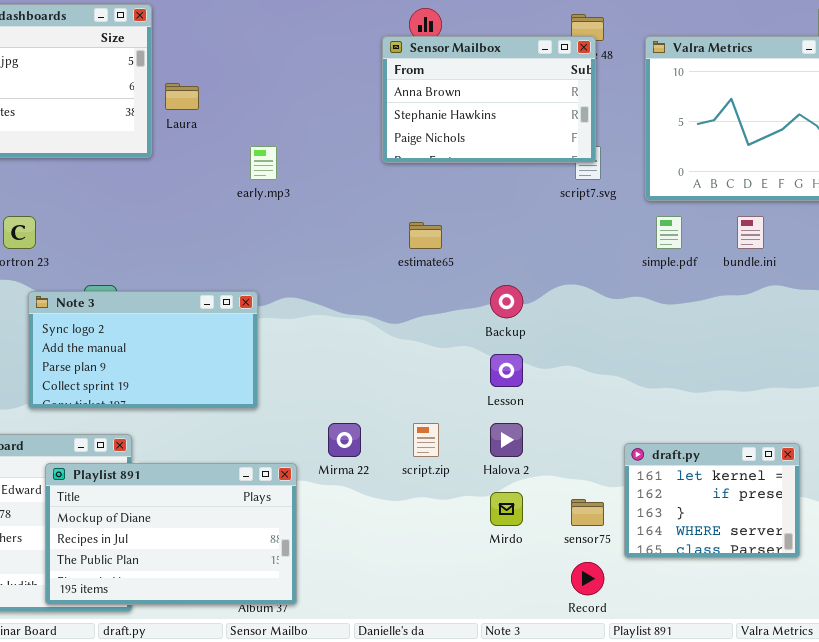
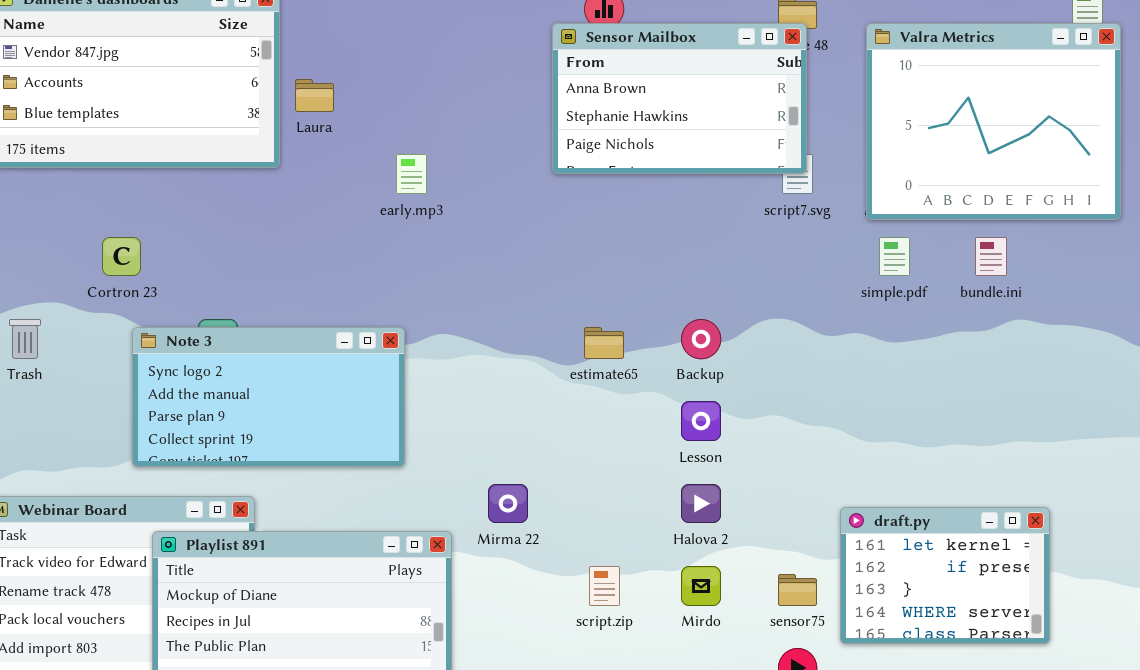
estimate65: [409,222,442,249] -> [584,327,624,359], moved
script.zip: [413,423,439,457] -> [589,566,620,606], moved

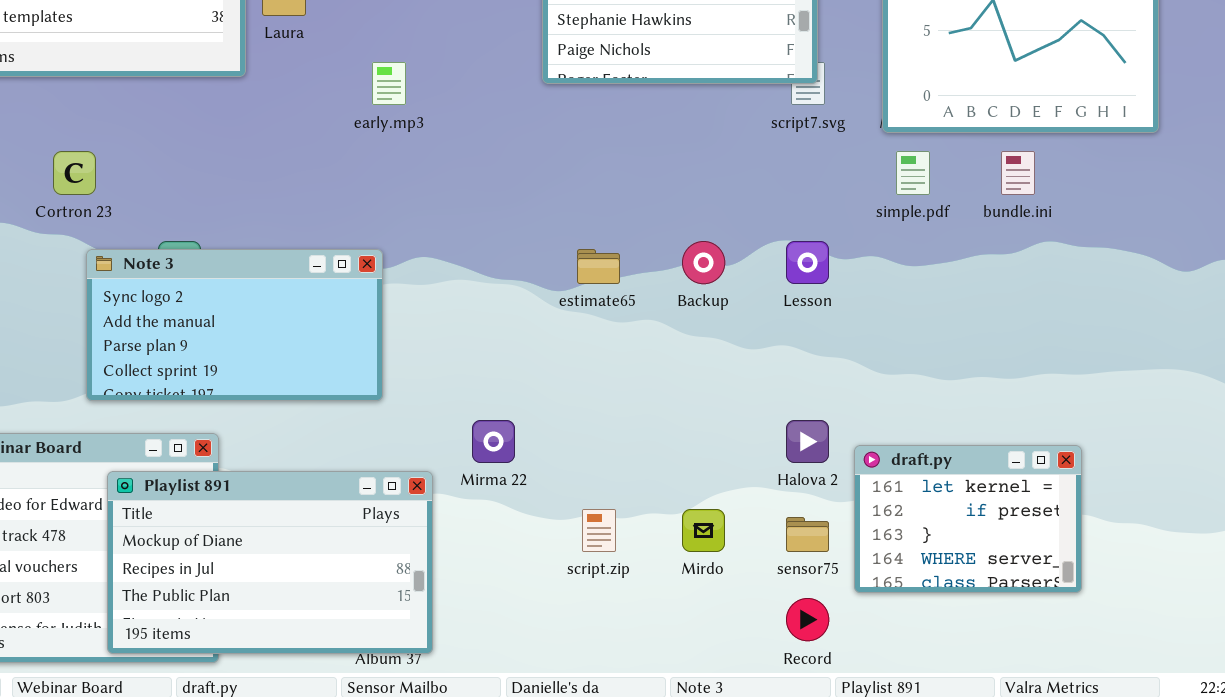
Lesson: [681,401,721,441] -> [786,241,829,284], moved
Halova 2: [681,484,721,523] -> [786,420,829,463], moved

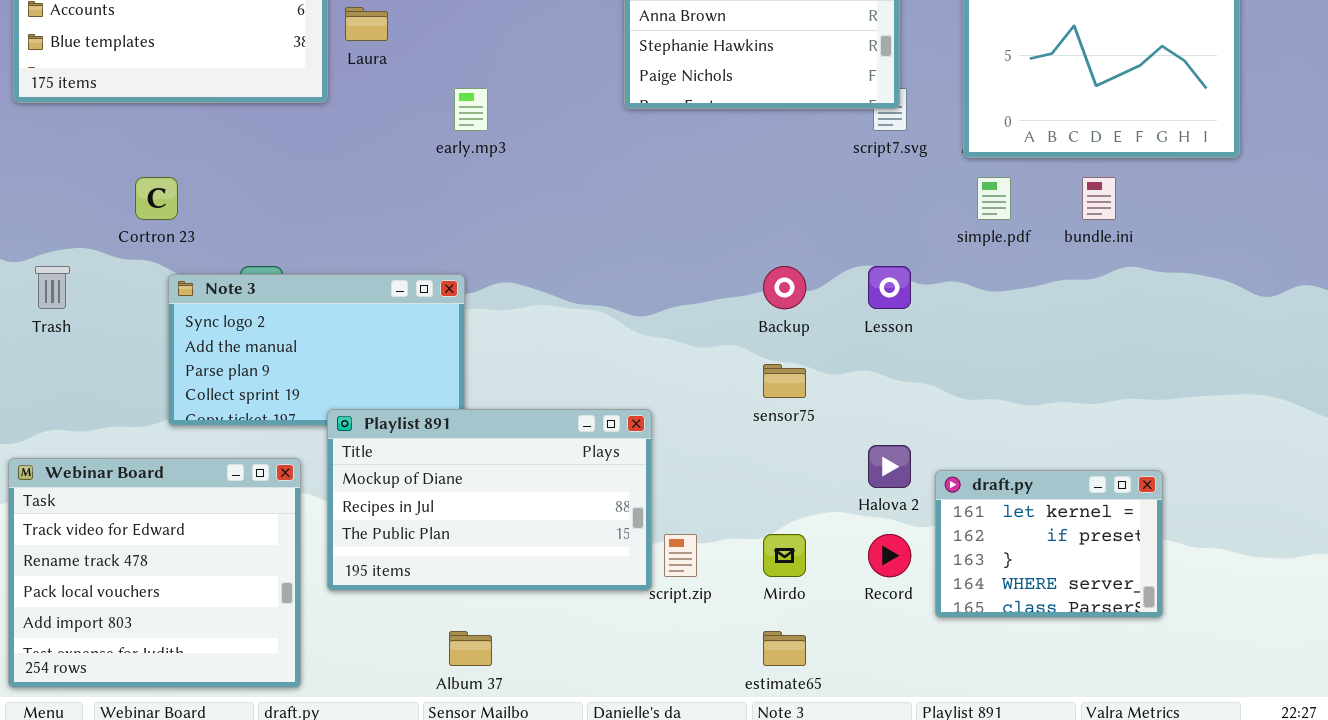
estimate65: [577,249,620,284] -> [763,631,806,666], moved
Playlist 891: [107,471,433,654] -> [327,409,652,591], moved
sensor75: [786,517,829,552] -> [763,364,806,398], moved
Record: [786,598,829,641] -> [868,534,911,577], moved

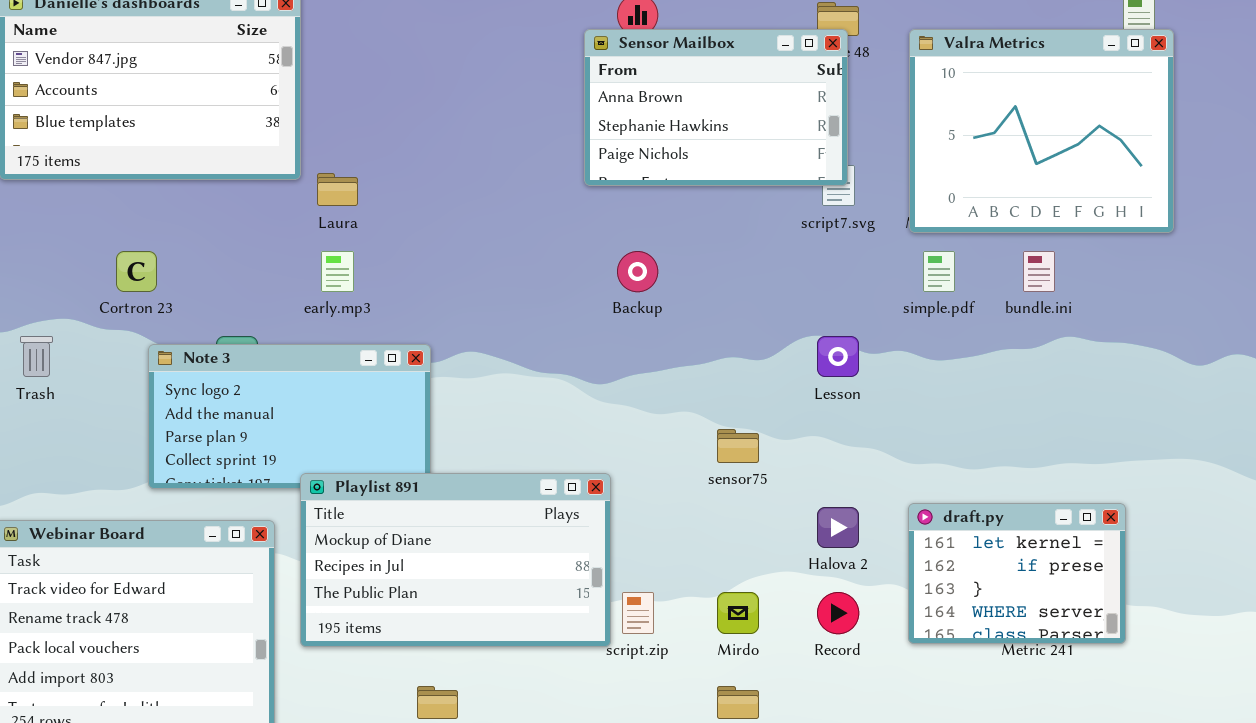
Laura: [345,7,388,41] -> [317,173,358,206], moved
early.mp3: [454,88,488,131] -> [321,251,354,292], moved
Backup: [763,266,806,309] -> [617,251,658,292], moved
draft.py: [935,470,1163,618] -> [908,503,1126,644], moved

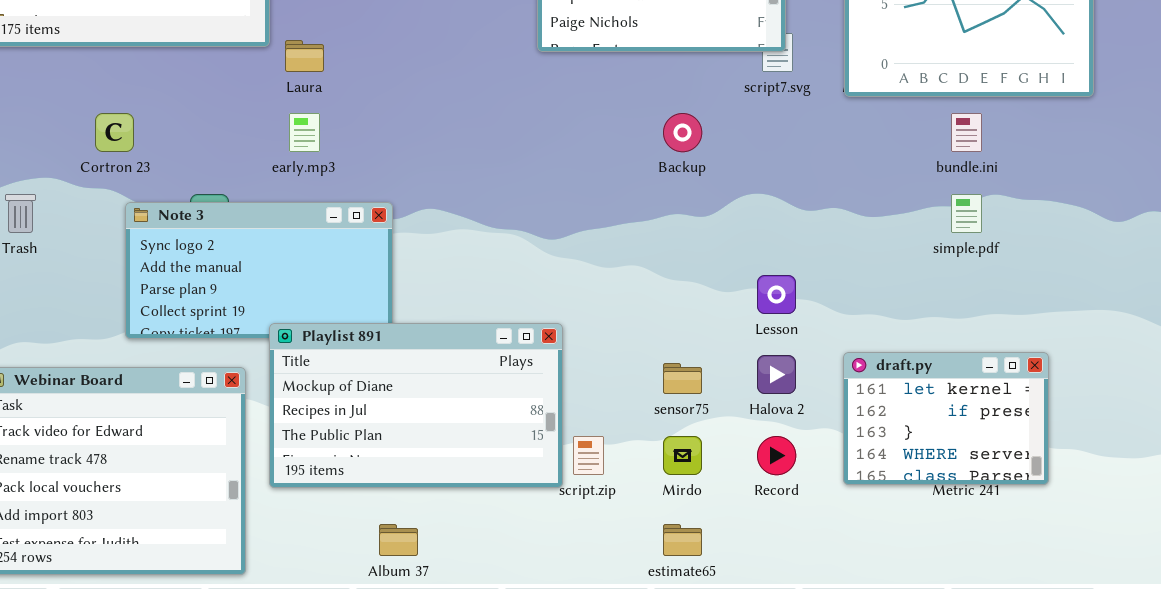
Backup: [617,251,658,292] -> [663,113,702,152], moved
simple.pdf: [923,251,955,292] -> [951,194,982,233], moved
Lesson: [817,336,859,377] -> [757,275,796,314], moved
sensor75: [717,429,759,463] -> [663,363,702,394], moved

